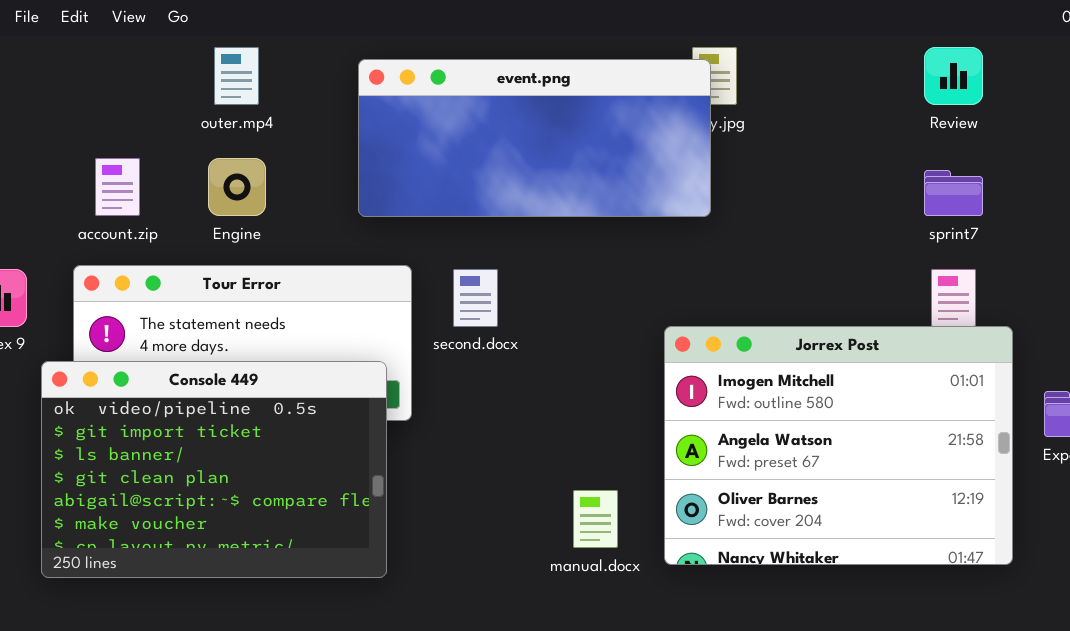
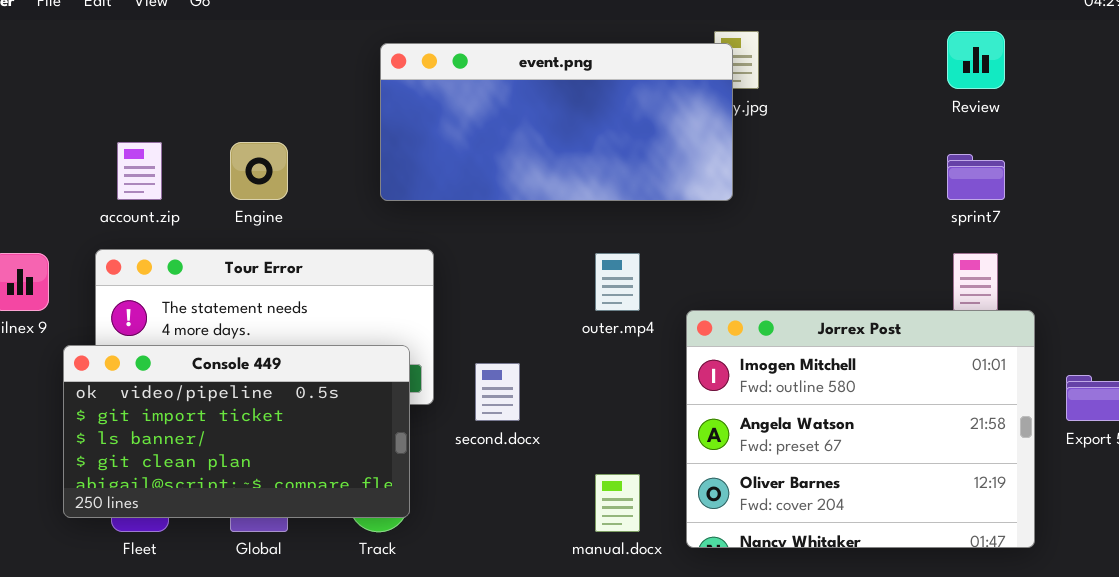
outer.mp4: [214,47,259,105] -> [595,253,640,311], moved
second.docx: [453,269,498,327] -> [475,363,520,421], moved
Console 449: [41,361,387,578] -> [63,345,410,518], resized

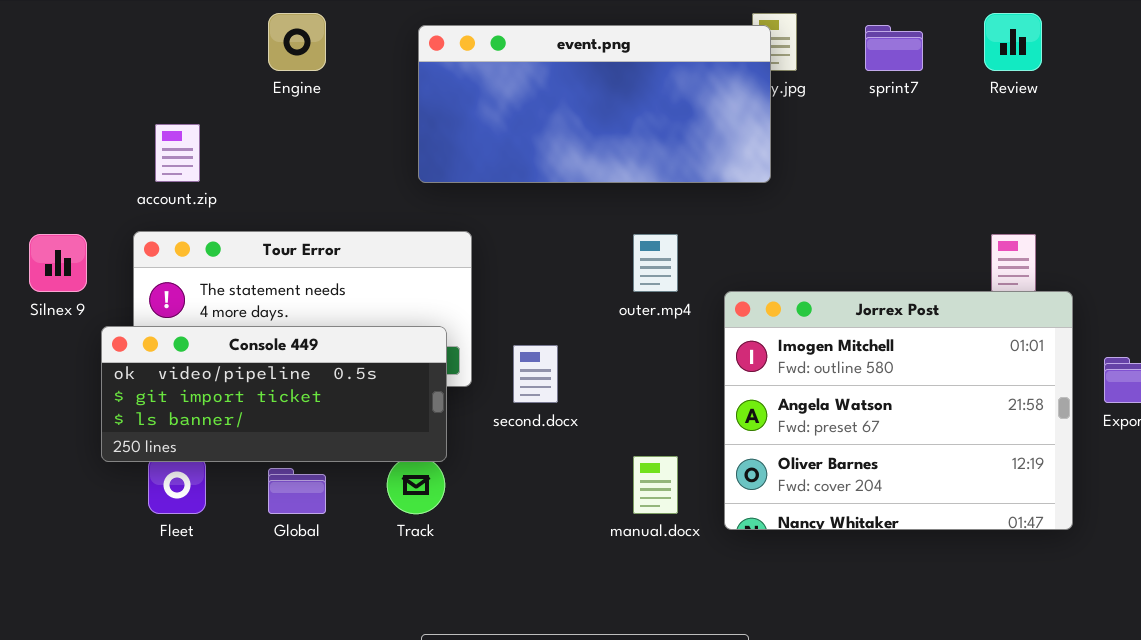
Engine: [230,142,288,200] -> [268,13,326,71], moved
sprint7: [947,154,1005,200] -> [865,25,923,71], moved
Console 449: [63,345,410,518] -> [101,326,447,462], resized

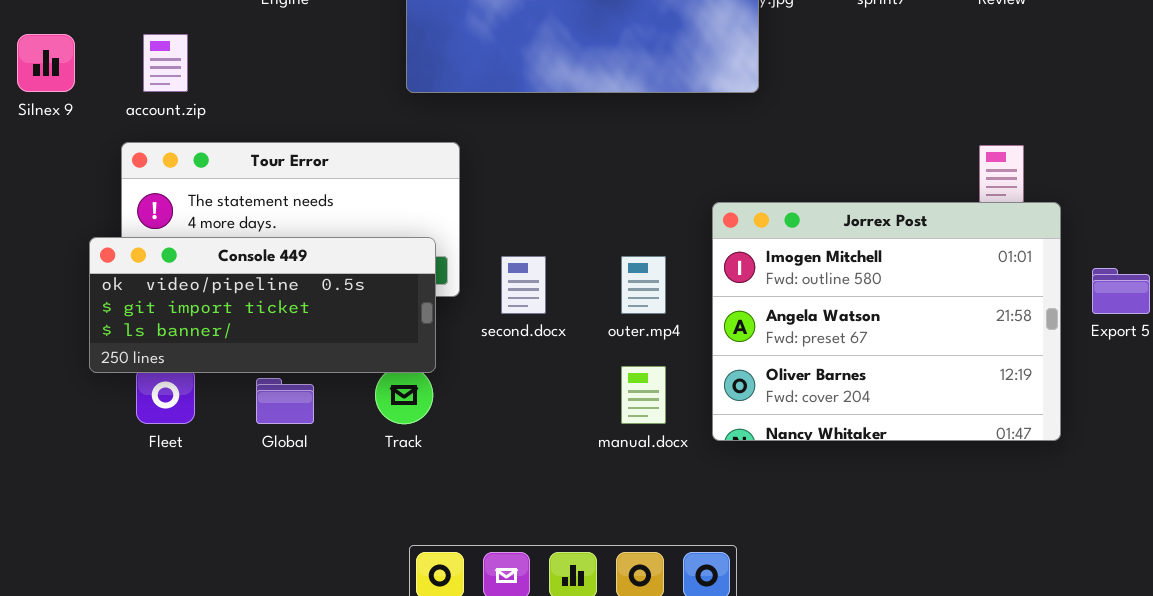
Silnex 9: [29,234,87,292] -> [17,34,75,92], moved
outer.mp4: [633,234,678,292] -> [621,256,666,314], moved

